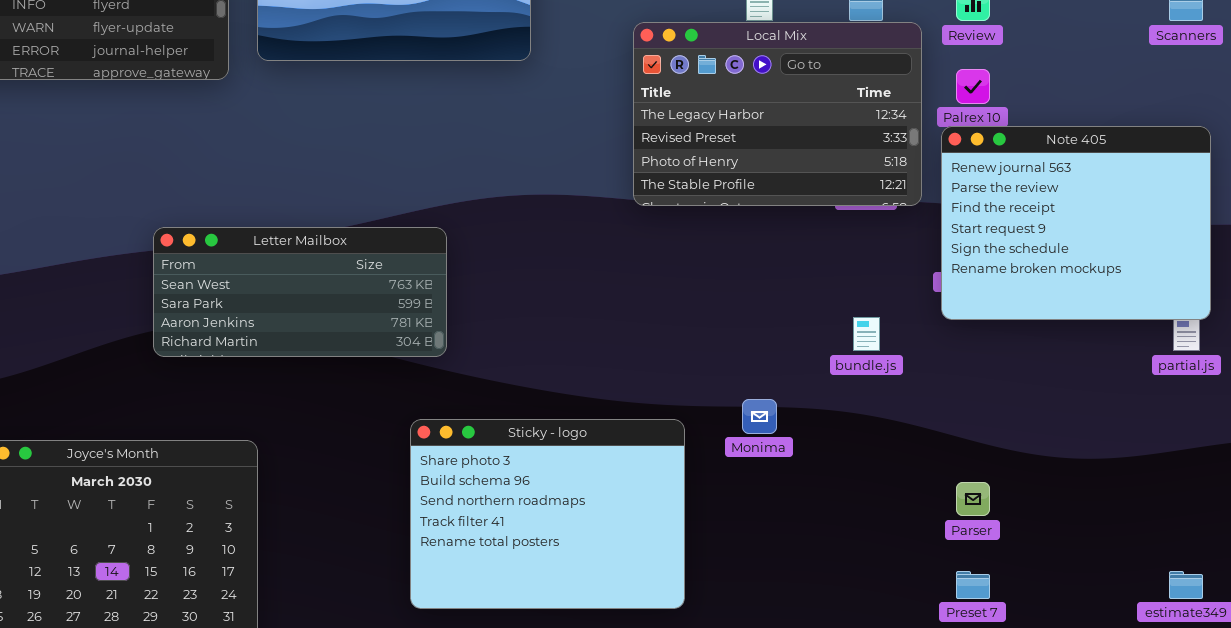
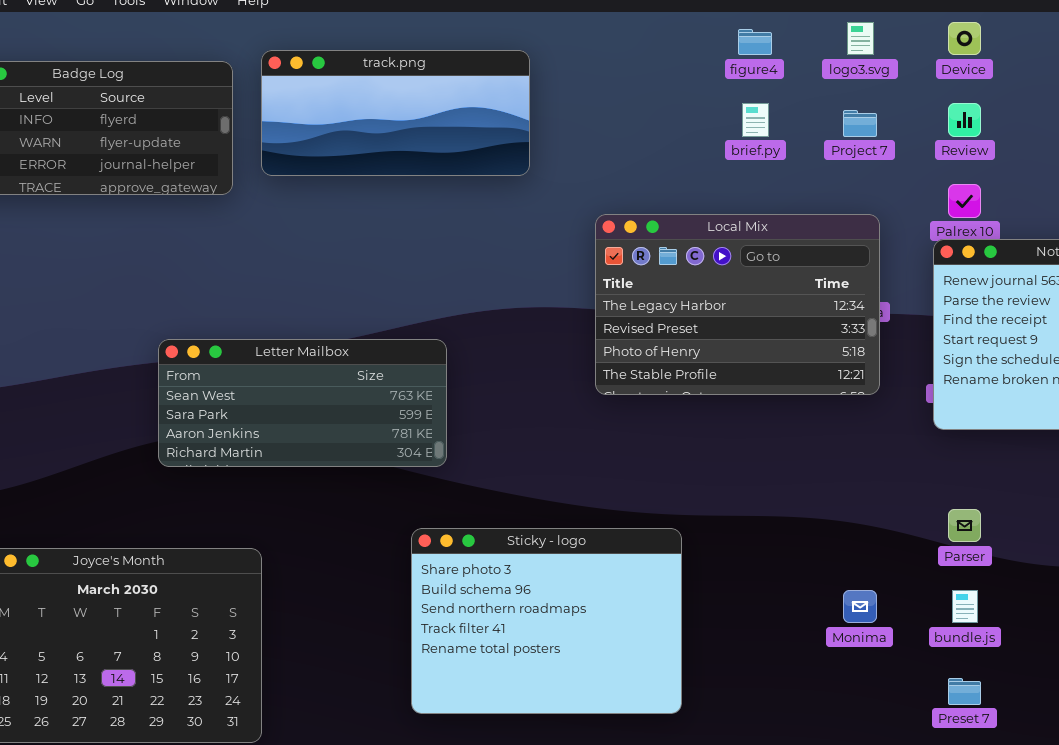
Local Mix: [633,22,922,206] -> [595,214,880,395], moved
bundle.js: [853,317,880,351] -> [952,590,978,623], moved
Monima: [742,399,777,434] -> [843,590,877,623], moved
Parser: [956,482,990,516] -> [948,509,981,542], moved

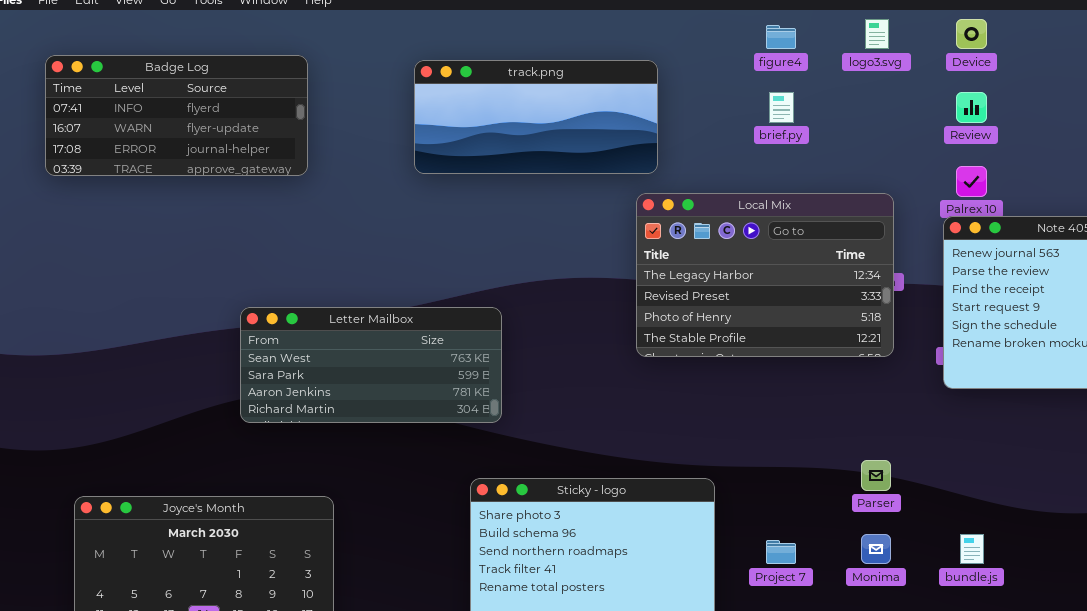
track.png: [261,50,530,176] -> [414,60,658,174], moved
Project 7: [843,110,877,137] -> [766,540,796,564], moved
Parser: [948,509,981,542] -> [861,460,891,491], moved

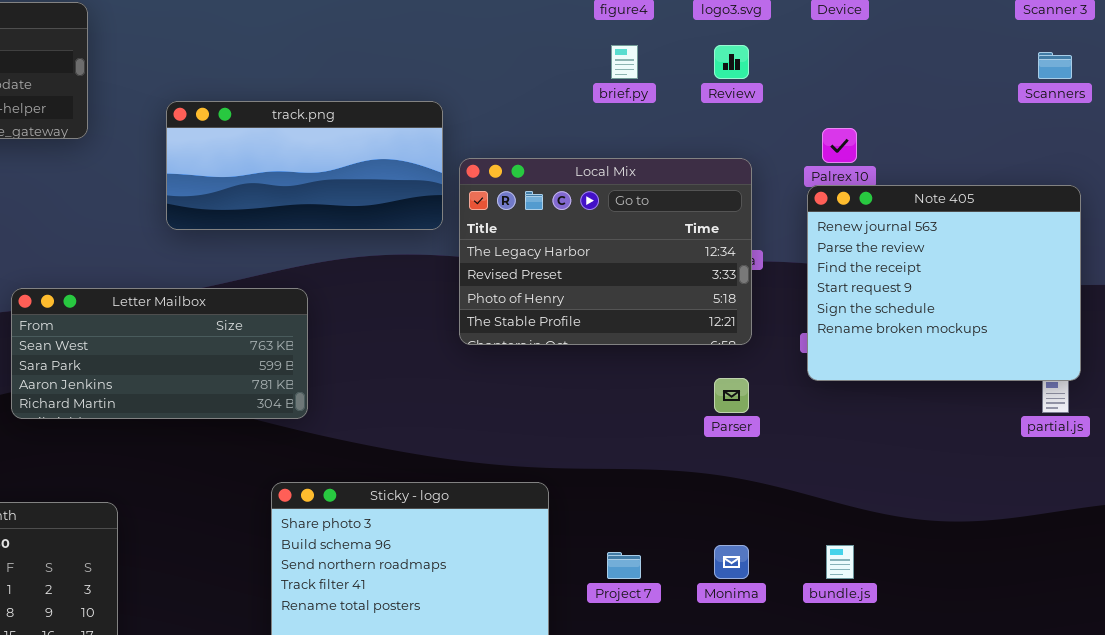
track.png: [414,60,658,174] -> [166,101,443,230], moved
Review: [956,92,987,123] -> [714,45,749,79], moved
Parser: [861,460,891,491] -> [714,378,749,413], moved

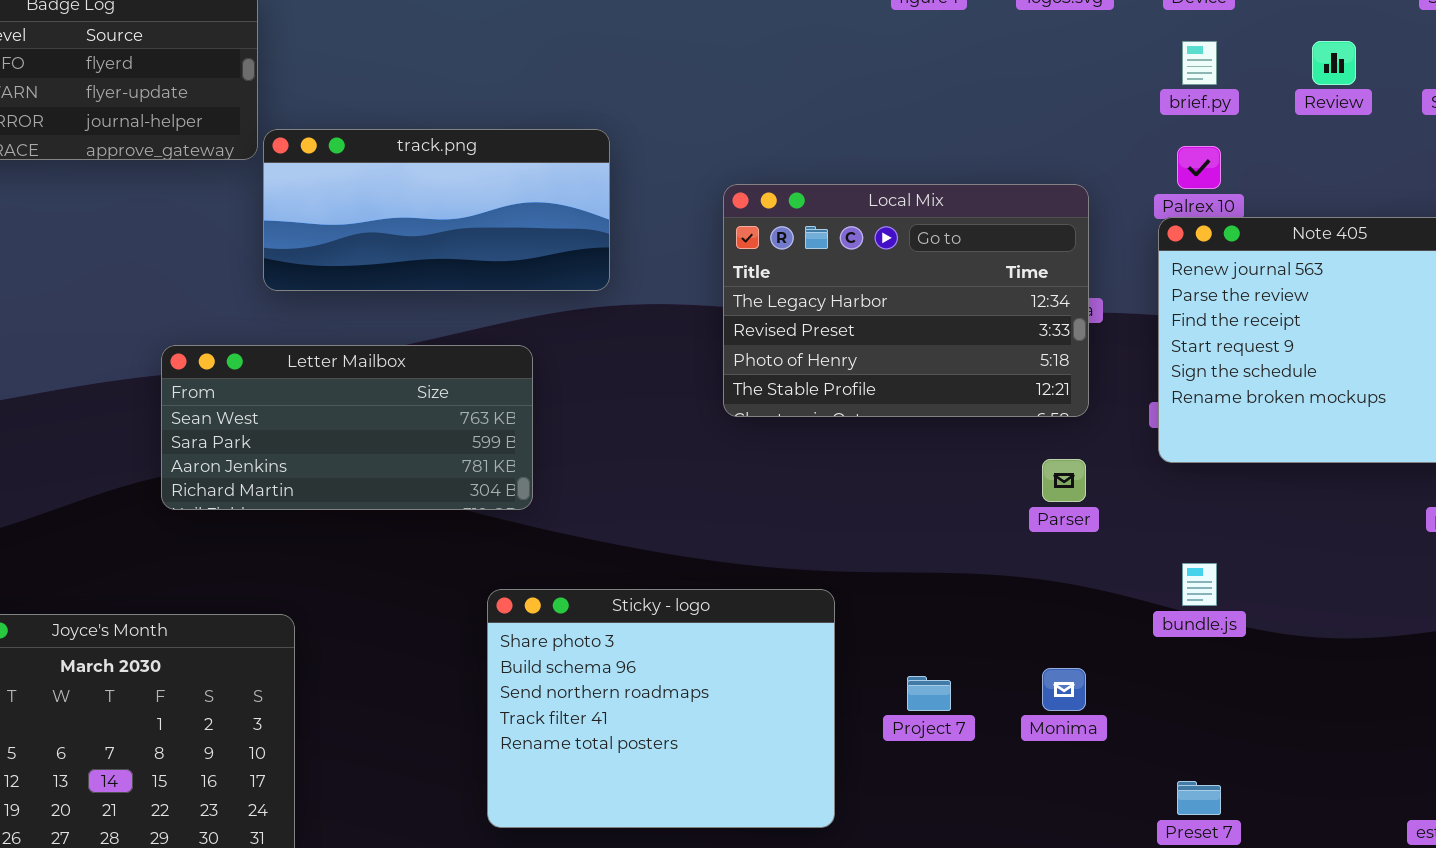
brief.py: [611,45,638,79] -> [1182,41,1217,85], moved
Review: [714,45,749,79] -> [1312,41,1356,85], moved
track.png: [166,101,443,230] -> [263,129,610,291], moved
bundle.js: [826,545,854,579] -> [1182,563,1217,606], moved

